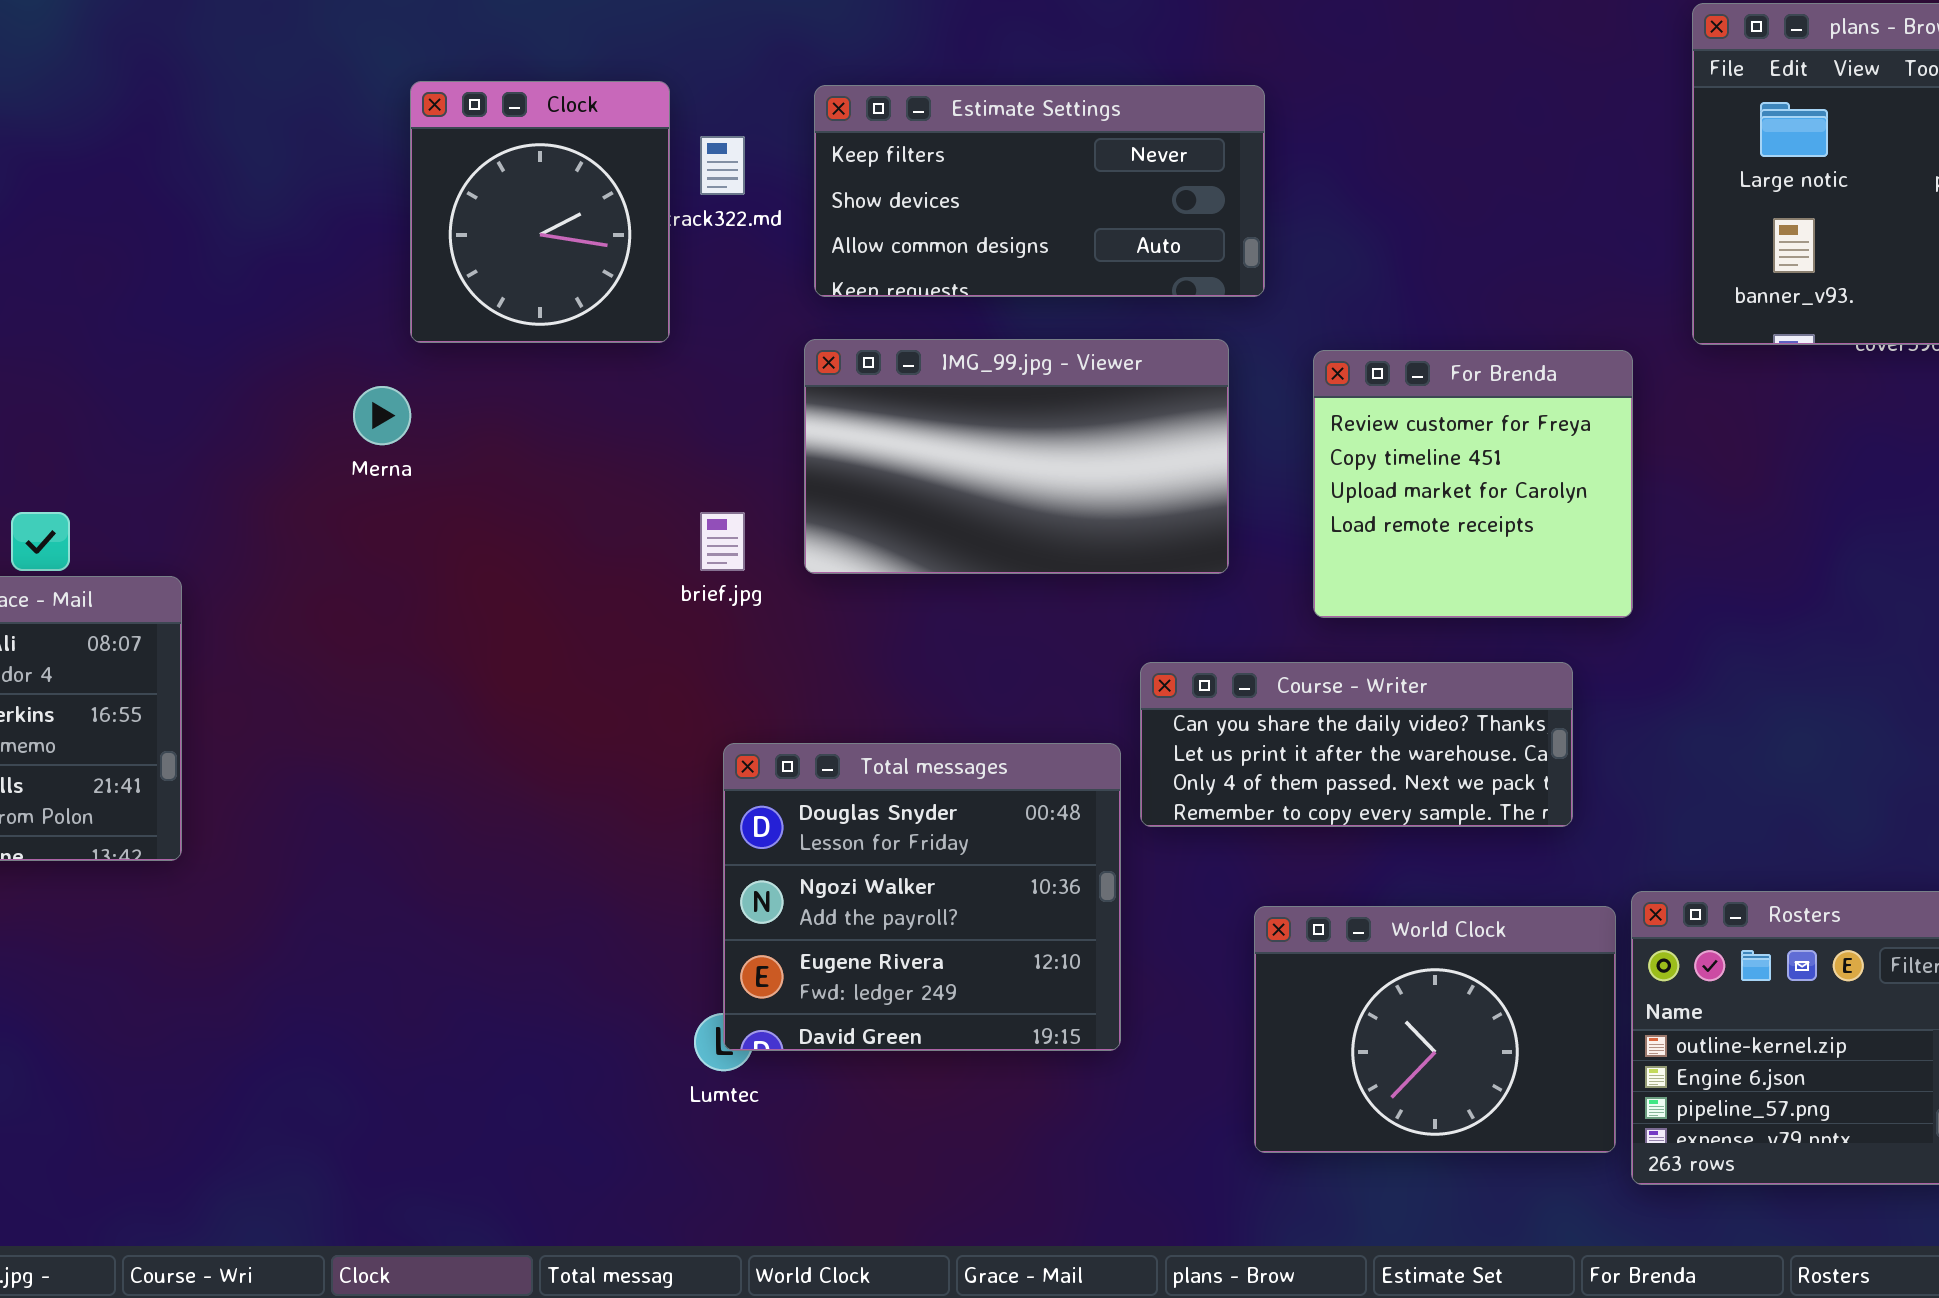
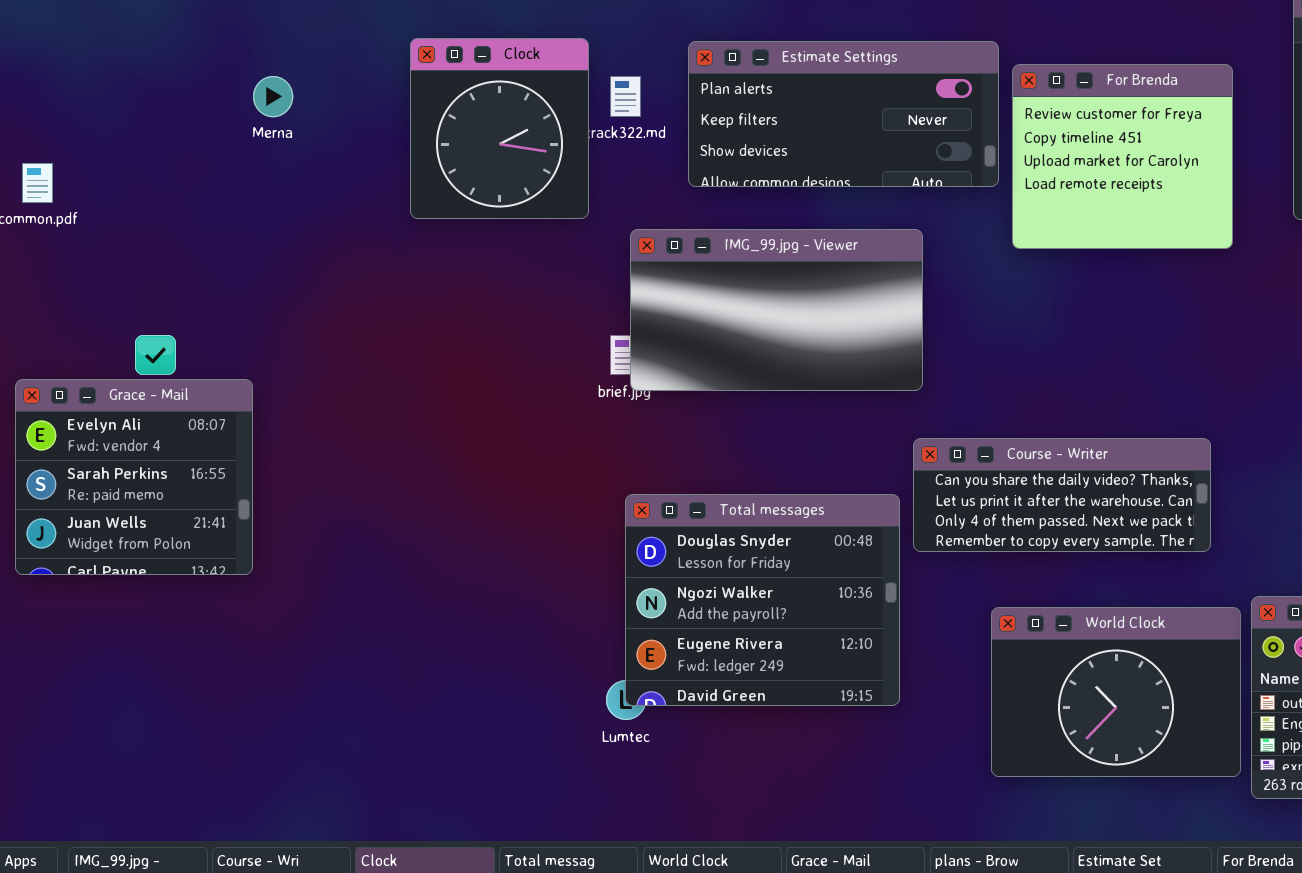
Estimate Settings: [814,85,1265,297] -> [688,41,999,187], scrolled up 1 row
IMG_99.jpg - Viewer: [804,339,1229,574] -> [630,229,923,391], moved
For Brenda: [1313,350,1633,618] -> [1012,64,1233,249], moved
Merna: [353,386,411,445] -> [253,76,293,117], moved

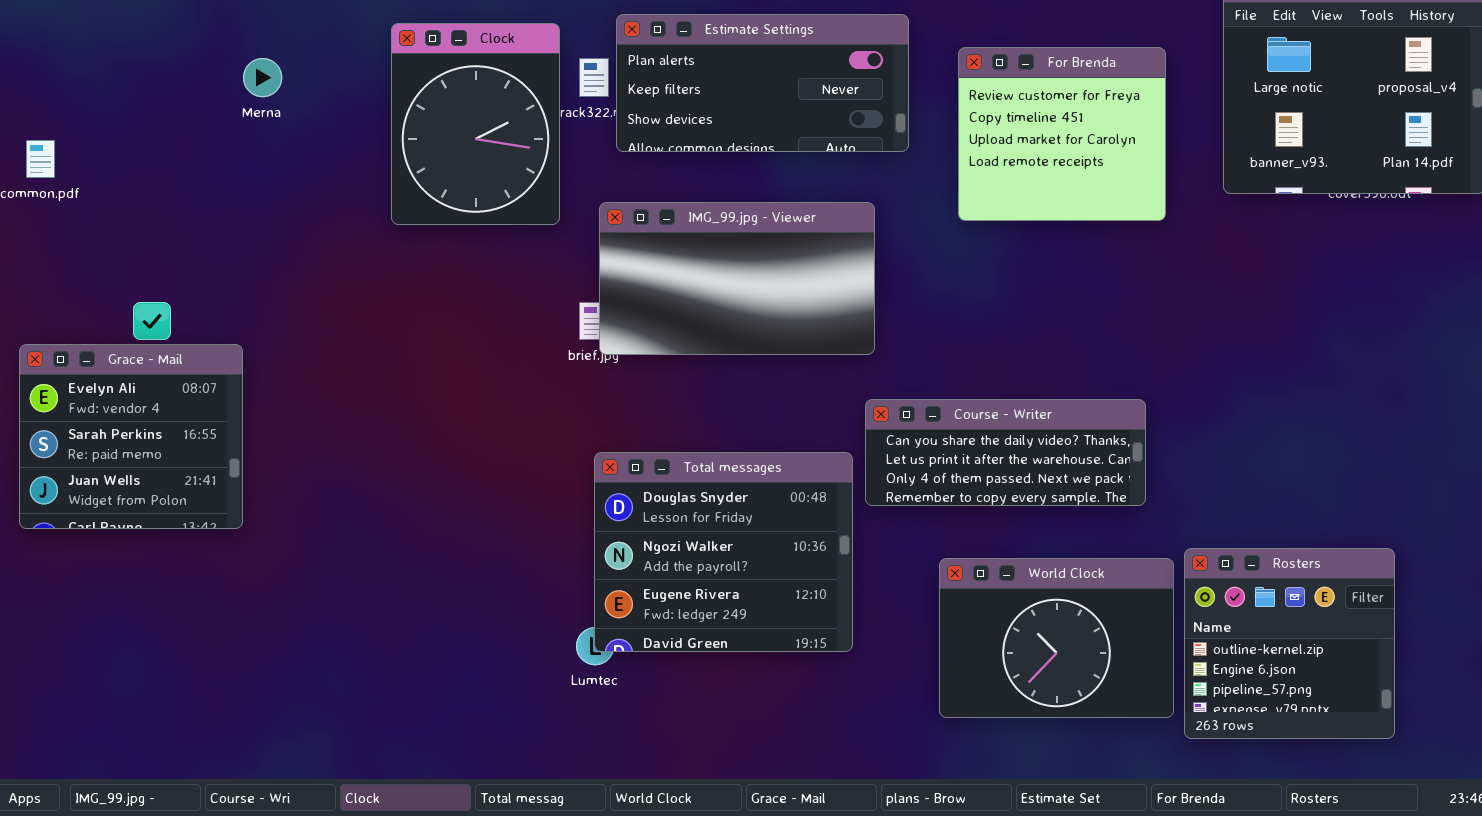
Clock: [410,38,589,219] -> [391,23,560,225], resized
Estimate Settings: [688,41,999,187] -> [616,14,909,152], moved

